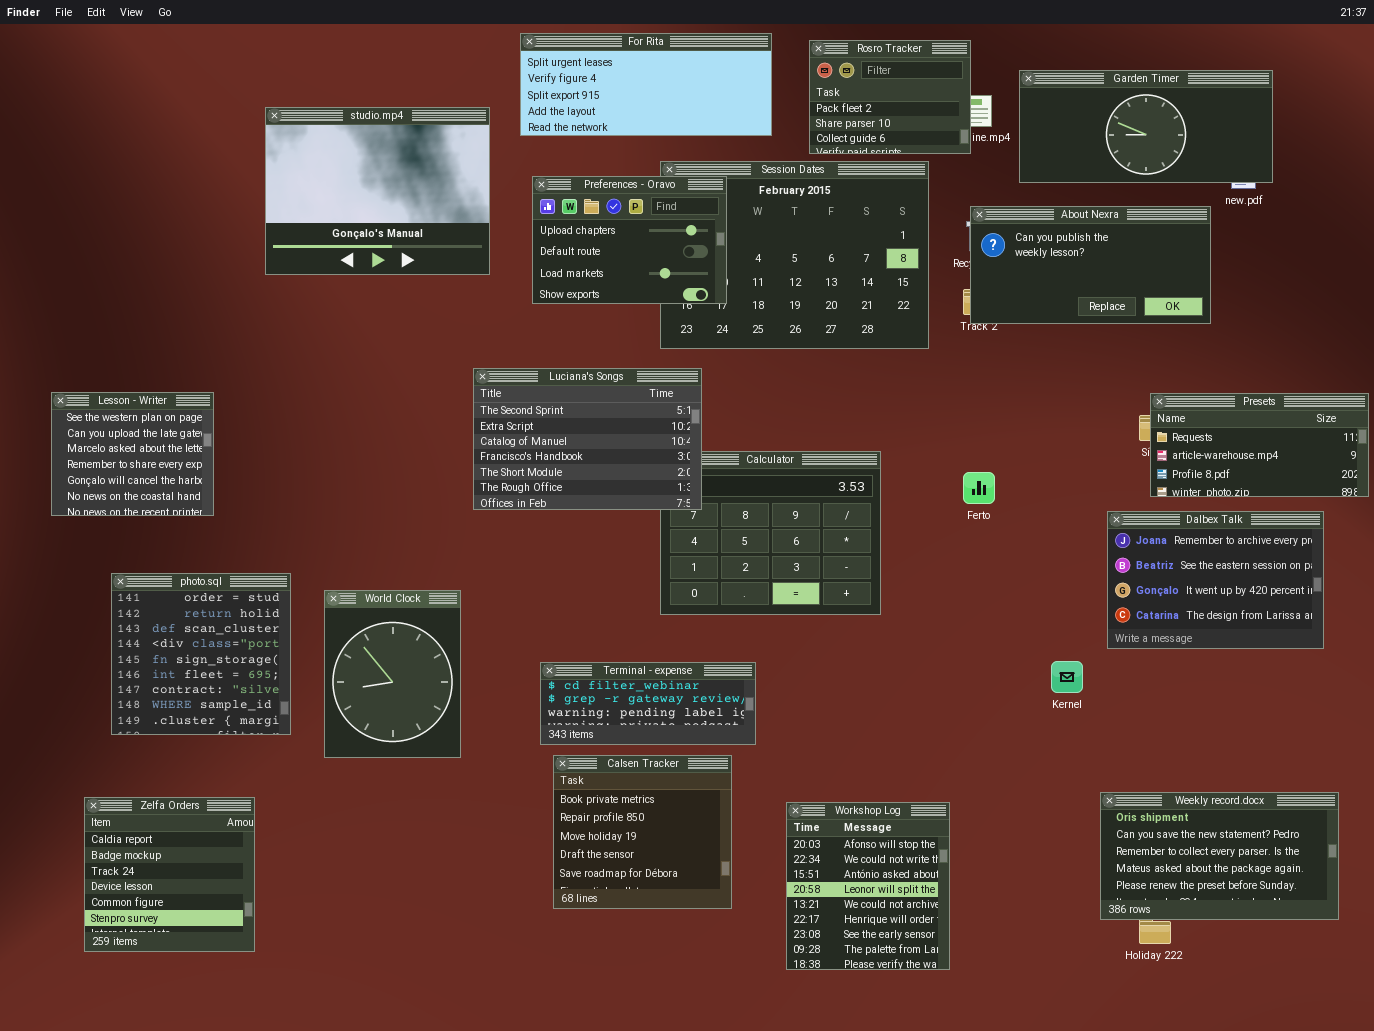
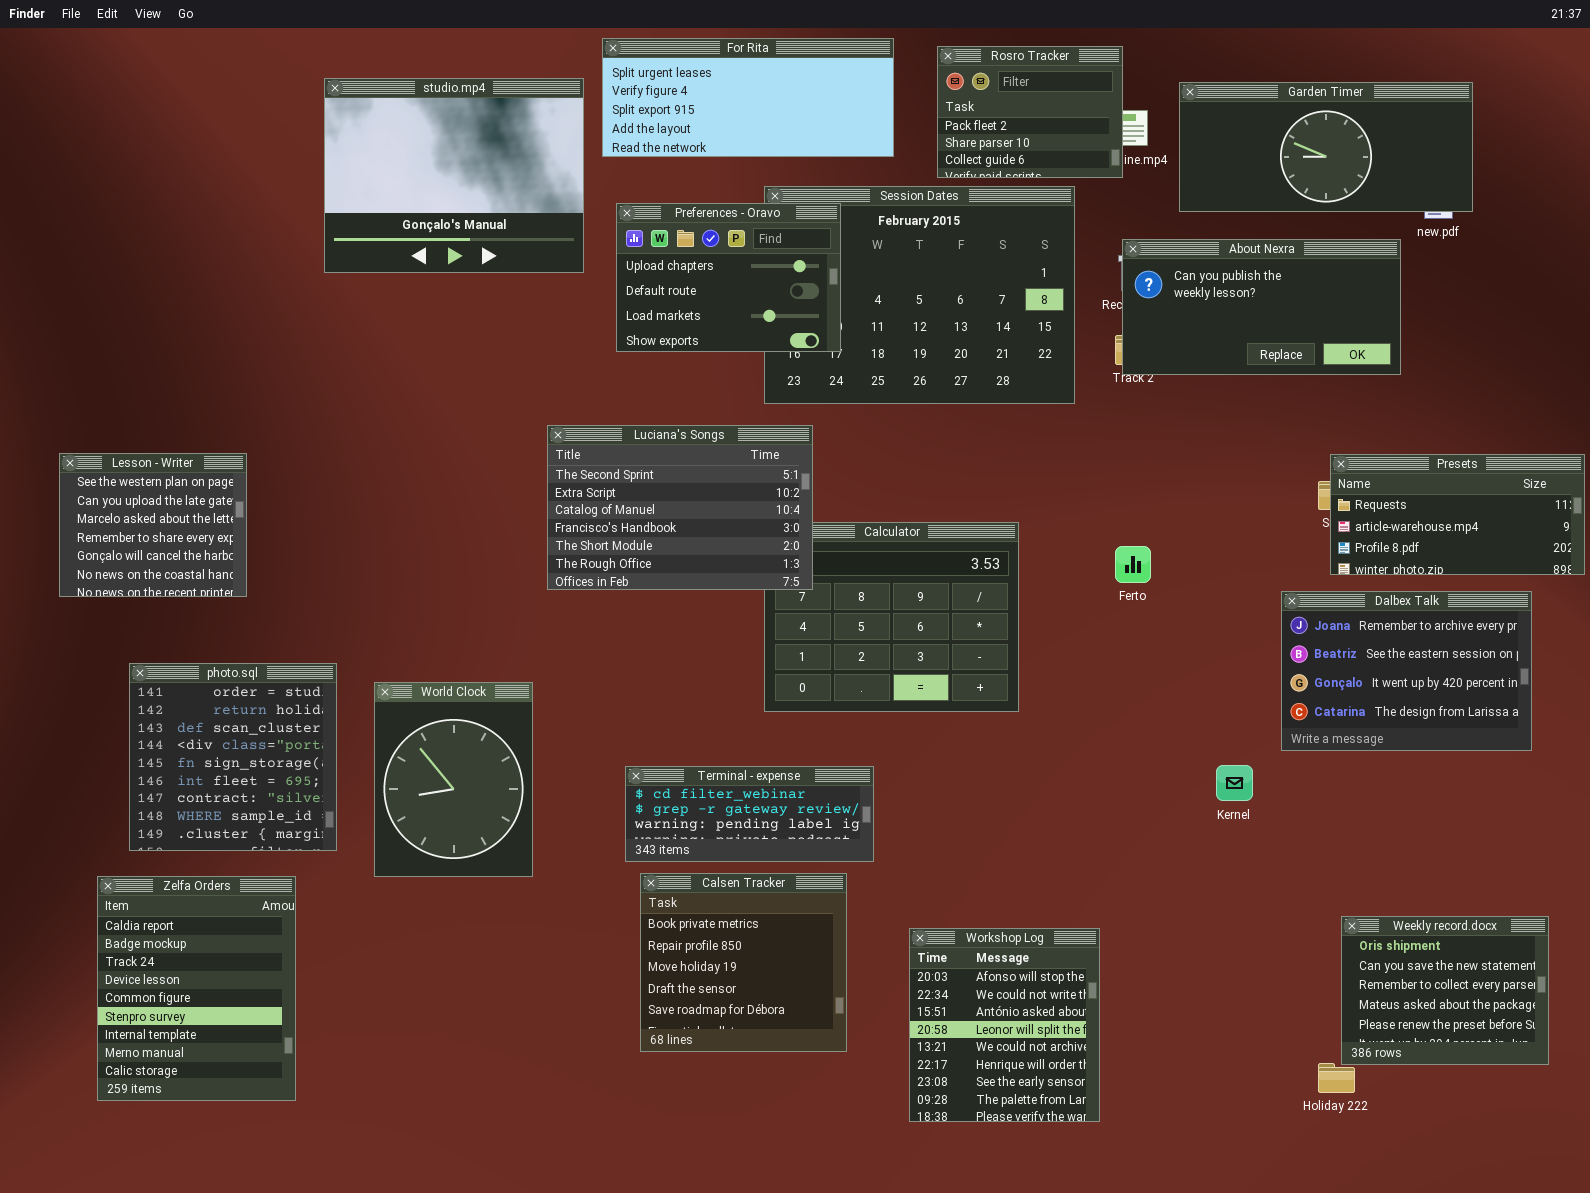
studio.mp4: [265,107,490,275] -> [324,78,584,273], moved
Weekly record.docx: [1100,792,1339,920] -> [1341,916,1549,1065], resized
Zelfa Orders: [84,797,255,952] -> [97,876,296,1101], resized

